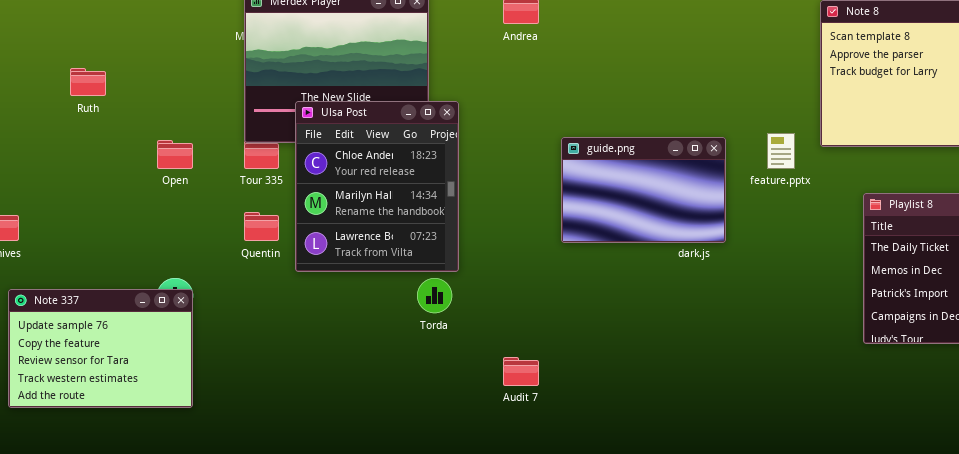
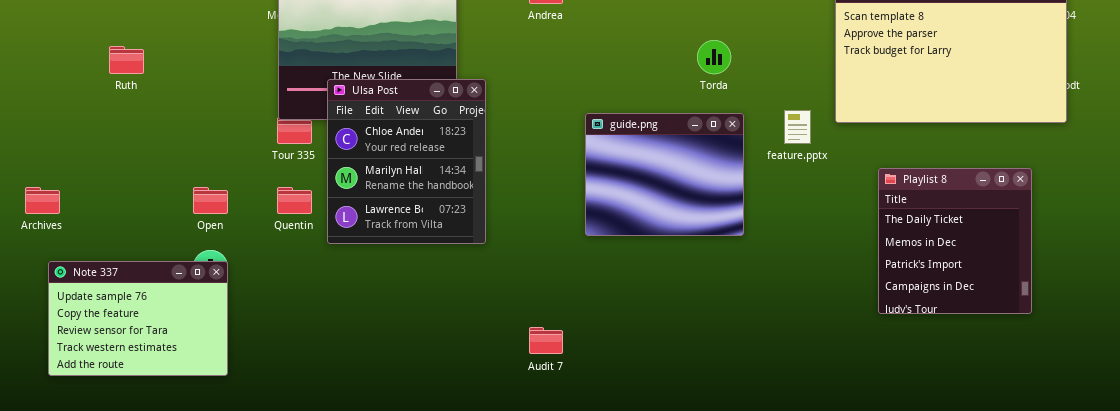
guide.png: [561,137,726,243] -> [585,113,744,236], resized
Open: [157,140,193,169] -> [193,187,228,214], moved
Torda: [417,278,452,313] -> [697,40,731,74], moved

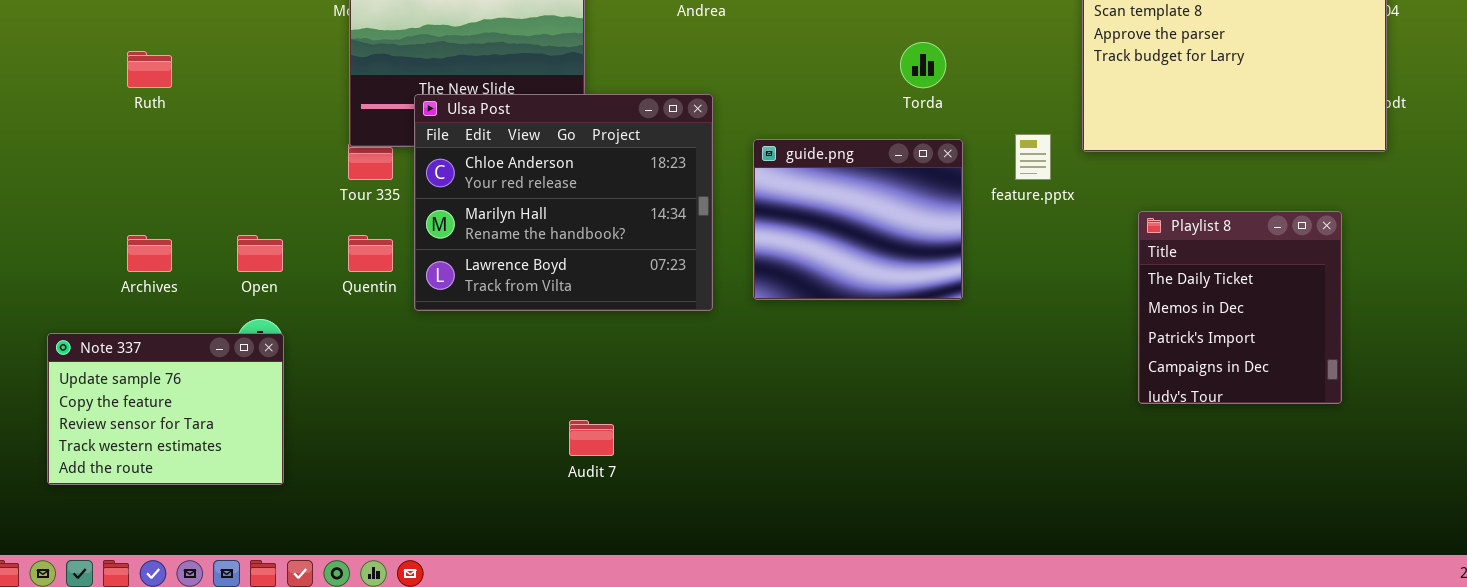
Ulsa Post: [327,79,486,244] -> [414,94,713,311], resized
Archives: [25,187,60,214] -> [127,235,172,272], moved
Audit 7: [529,327,563,354] -> [569,420,614,456], moved

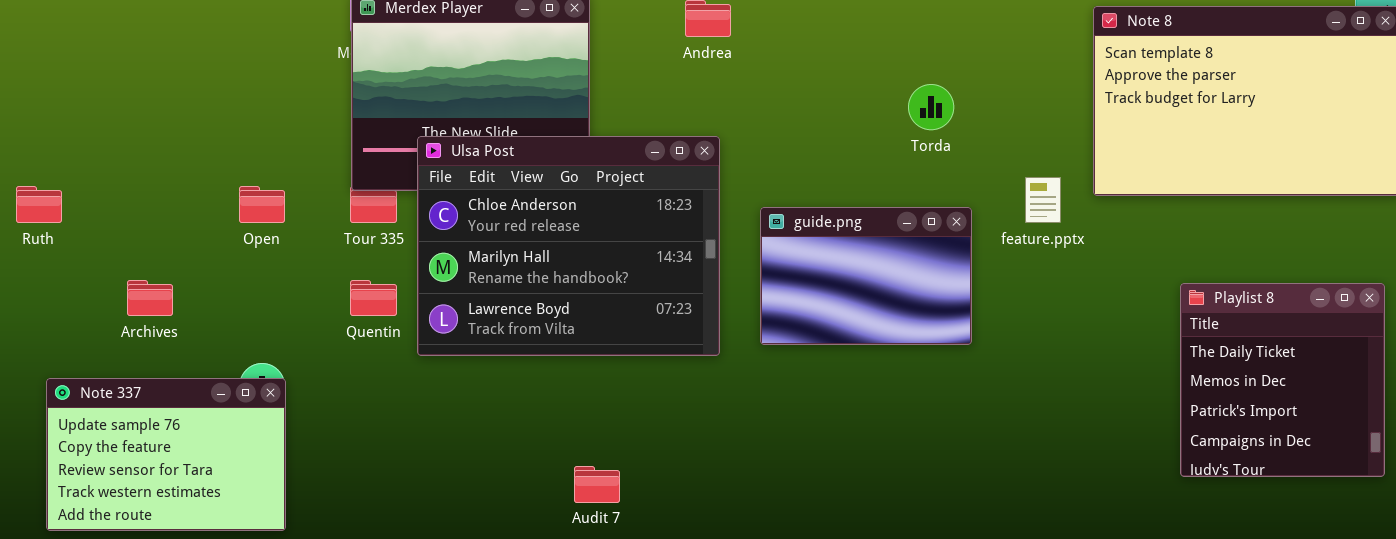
Ruth: [127,51,172,88] -> [16,186,62,223], moved
guide.png: [753,139,963,300] -> [760,207,972,345], resized
Playlist 8: [1138,211,1342,404] -> [1180,283,1385,477], moved
Open: [237,235,283,272] -> [239,186,285,223], moved

